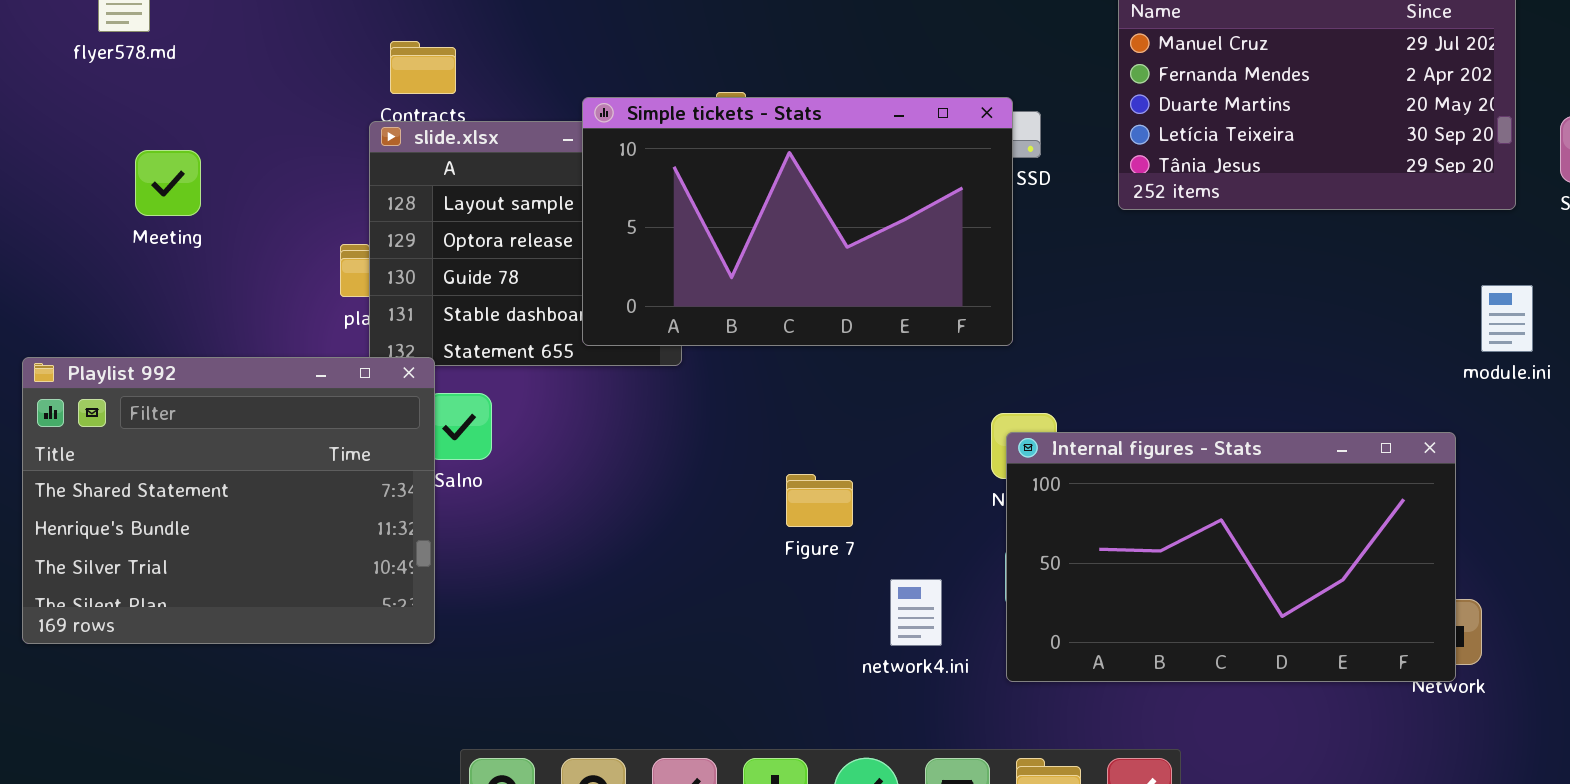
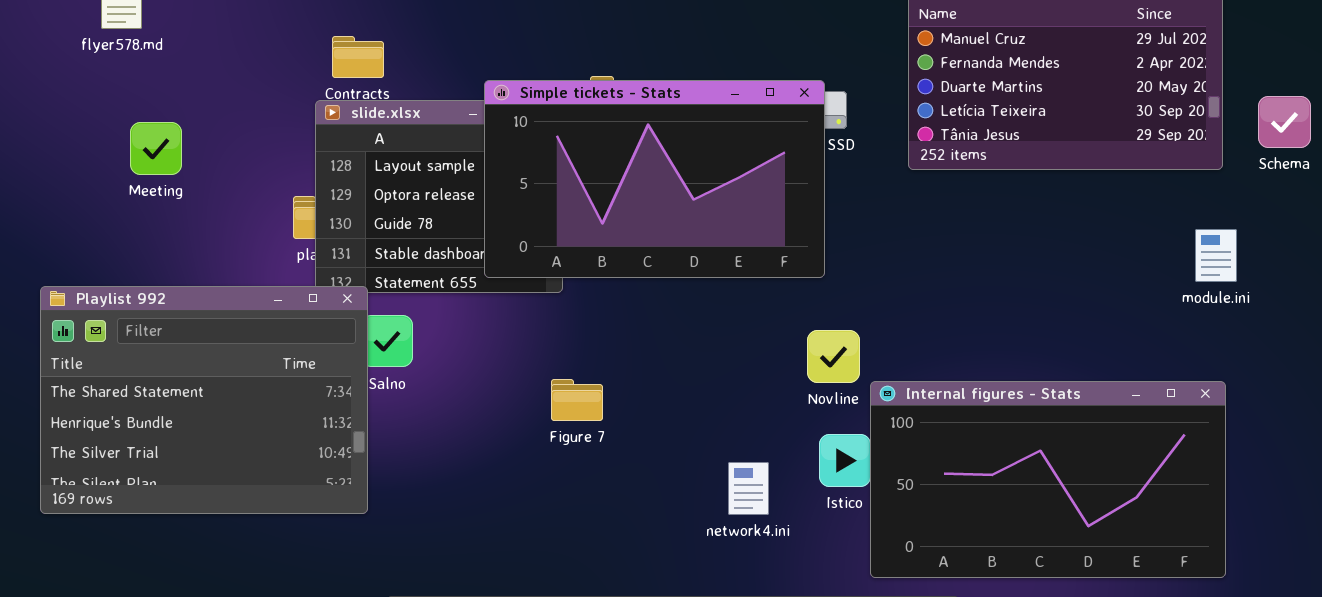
Internal figures - Stats: [1006,432,1456,682] -> [870,381,1226,578], moved
Figure 7: [786,474,853,527] -> [551,379,603,421], moved

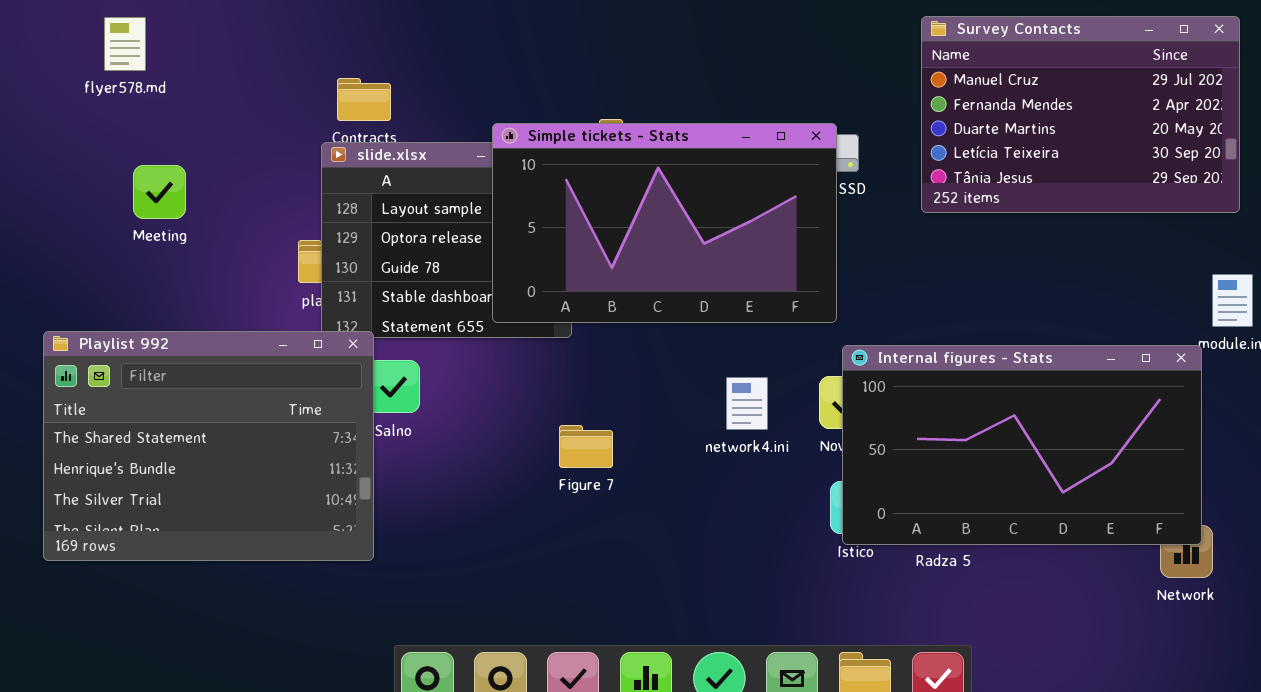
Internal figures - Stats: [870,381,1226,578] -> [842,345,1202,545], moved
network4.ini: [728,462,769,515] -> [726,377,768,430], moved

